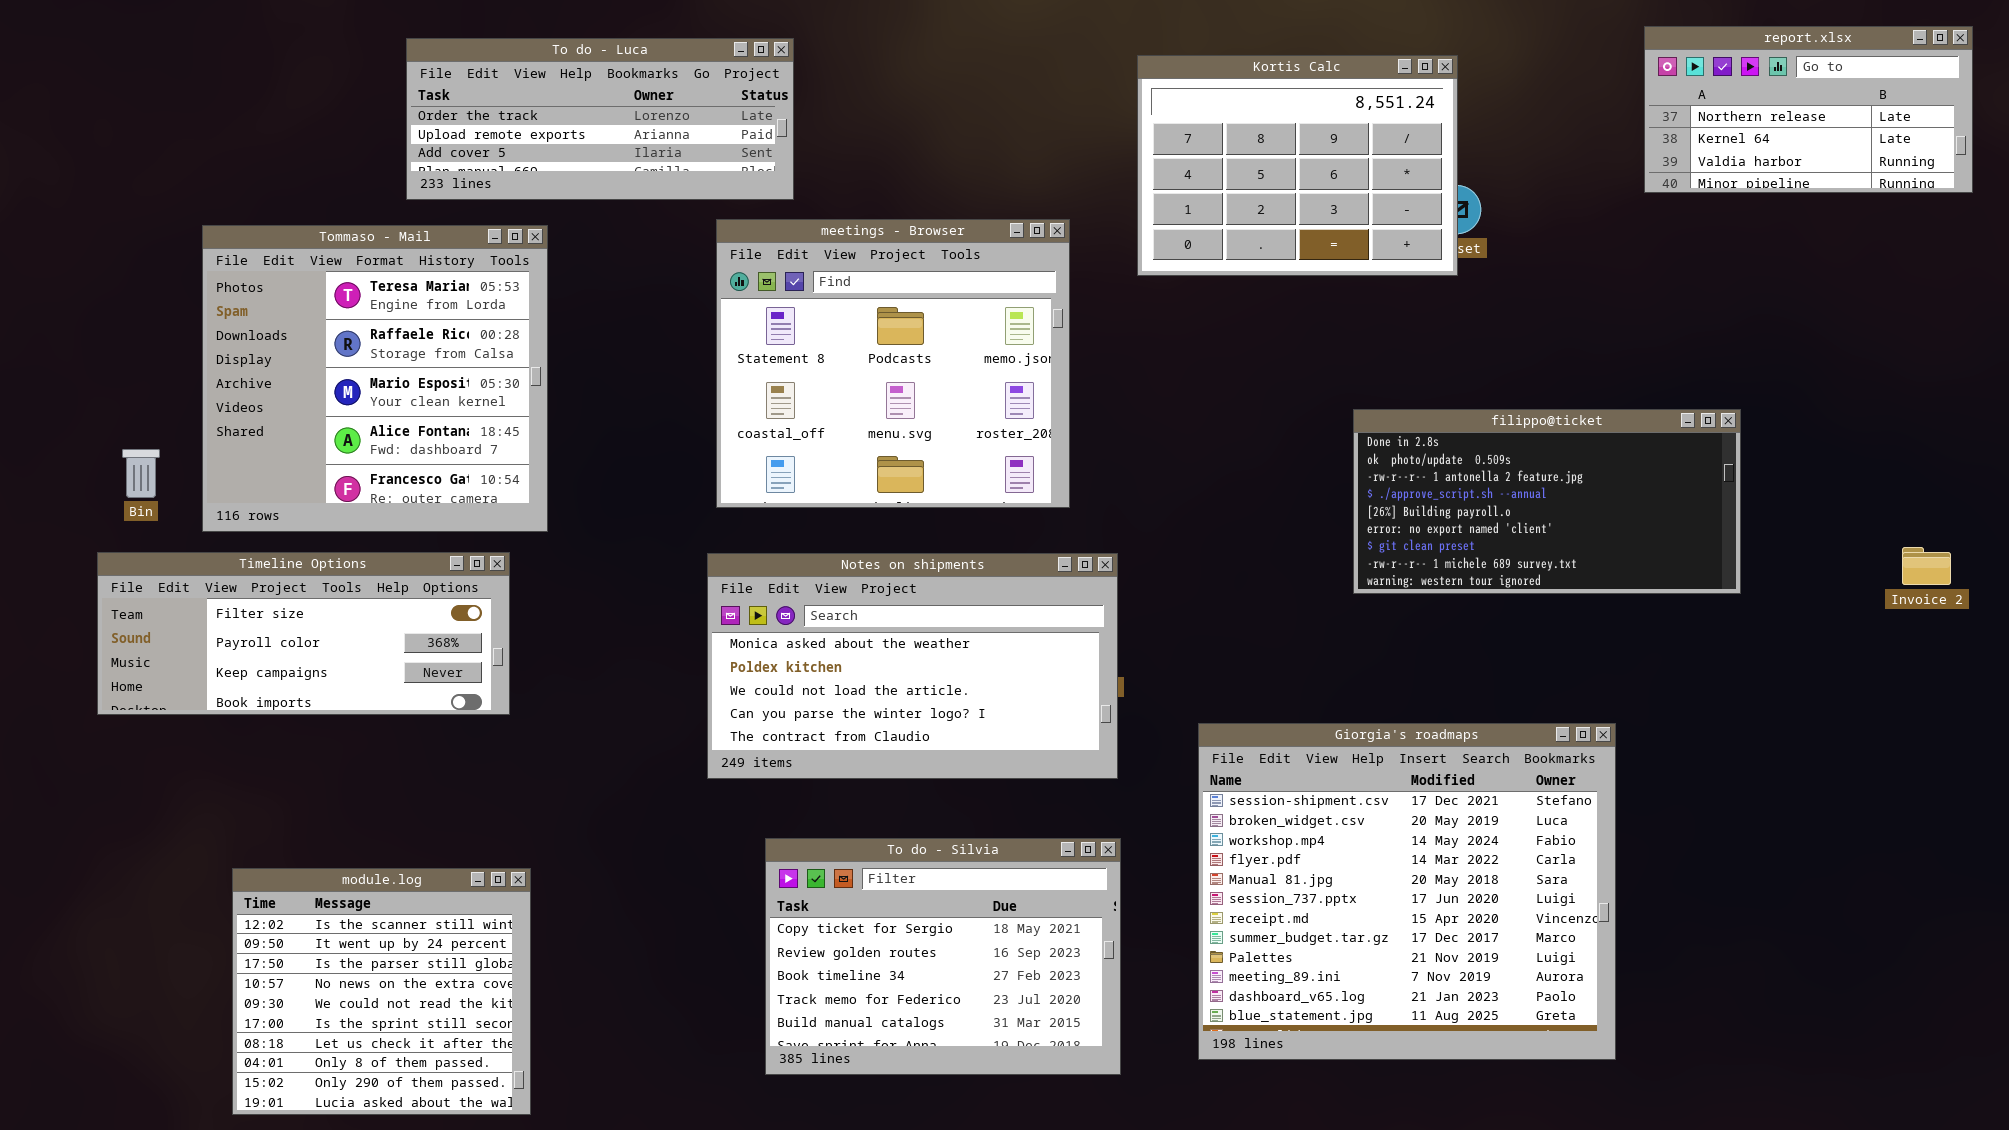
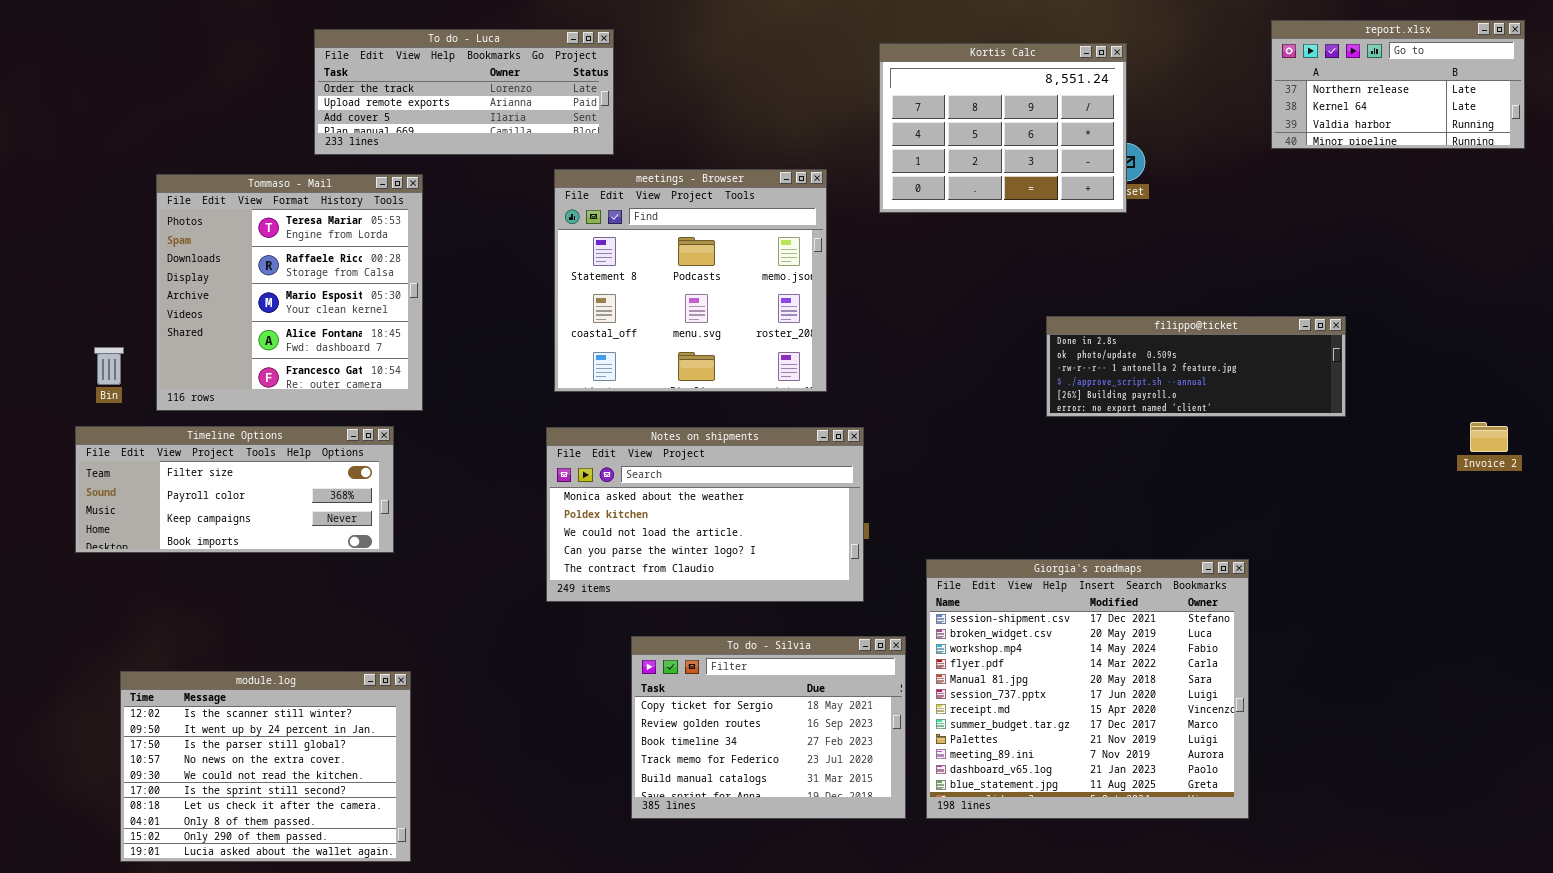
filippo@ticket: [1353,409,1741,594] -> [1046,316,1346,417], resized
To do - Silvia: [765,838,1121,1075] -> [631,636,906,819], moved
module.log: [232,868,531,1115] -> [120,671,411,862], resized

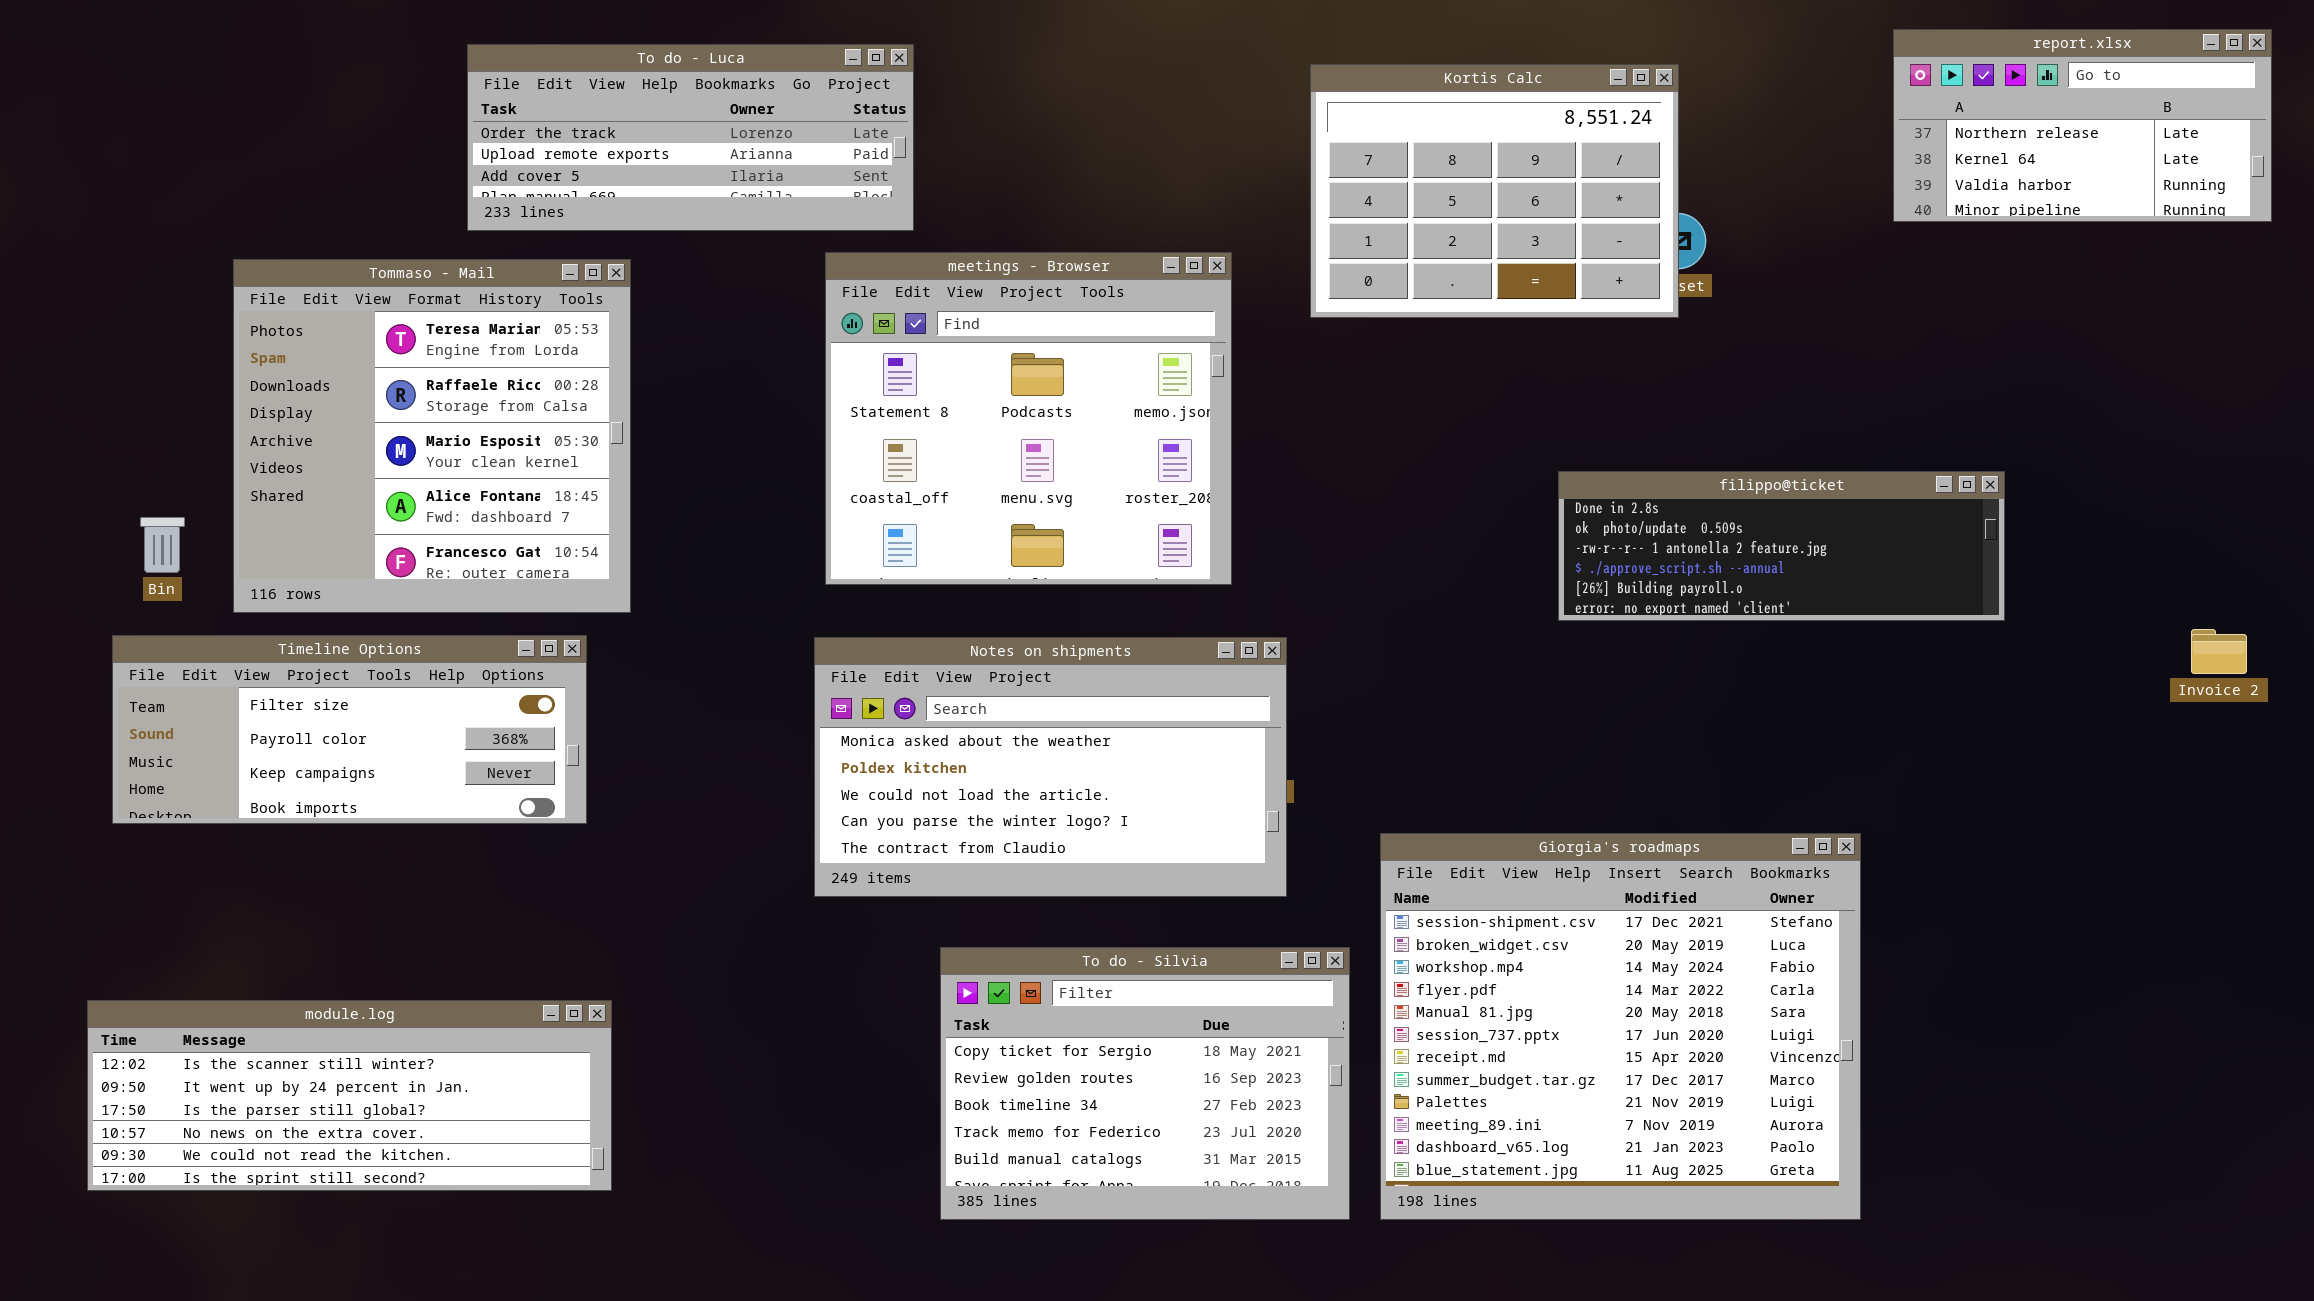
module.log: [120,671,411,862] -> [87,1000,612,1191], resized

